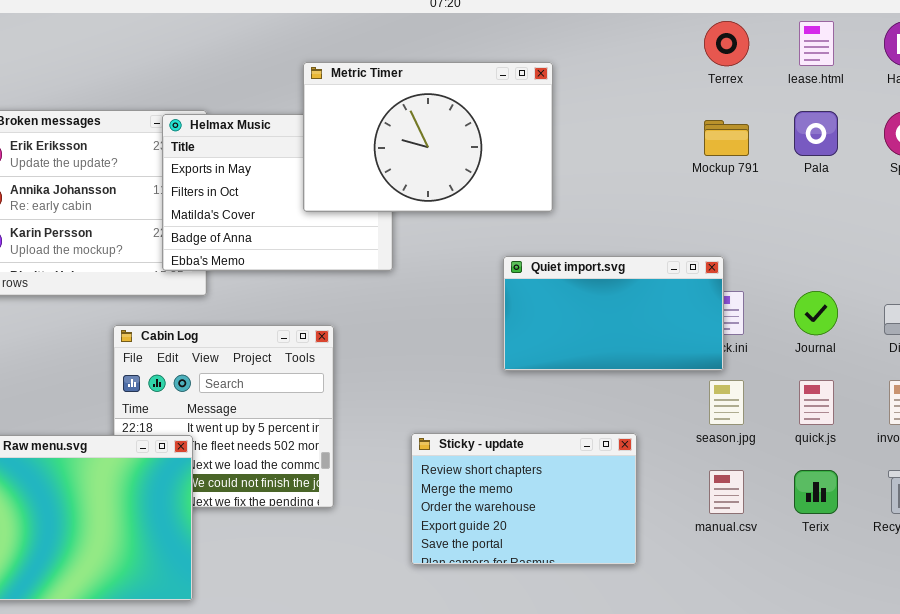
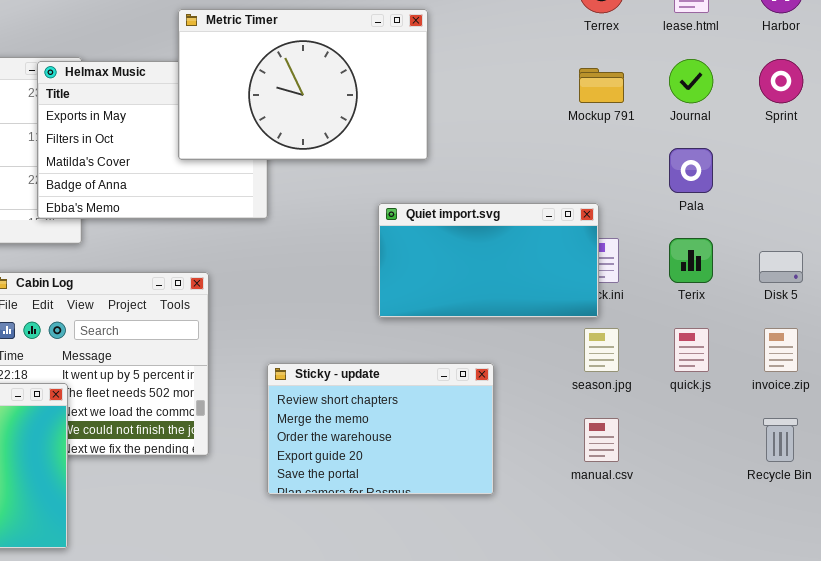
Pala: [794,111,838,156] -> [669,148,713,193], moved
Journal: [794,291,838,335] -> [669,59,713,103], moved
Sticky - update: [411,433,637,565] -> [267,363,494,495], moved
Terix: [794,470,838,514] -> [669,238,713,283], moved

